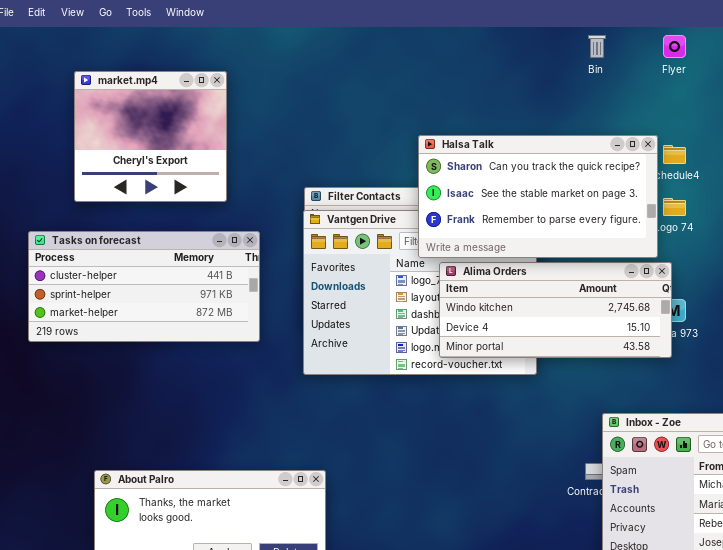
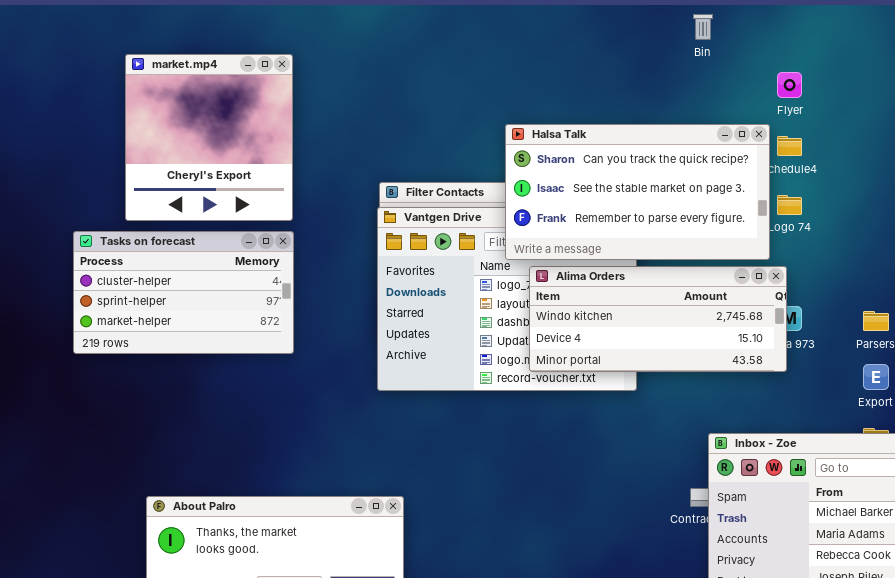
Flyer: [663,35,686,58] -> [777,72,802,98], moved
market.mp4: [74,71,227,202] -> [125,54,293,221], resized
Tasks on forecast: [28,231,260,342] -> [73,231,294,354], resized

